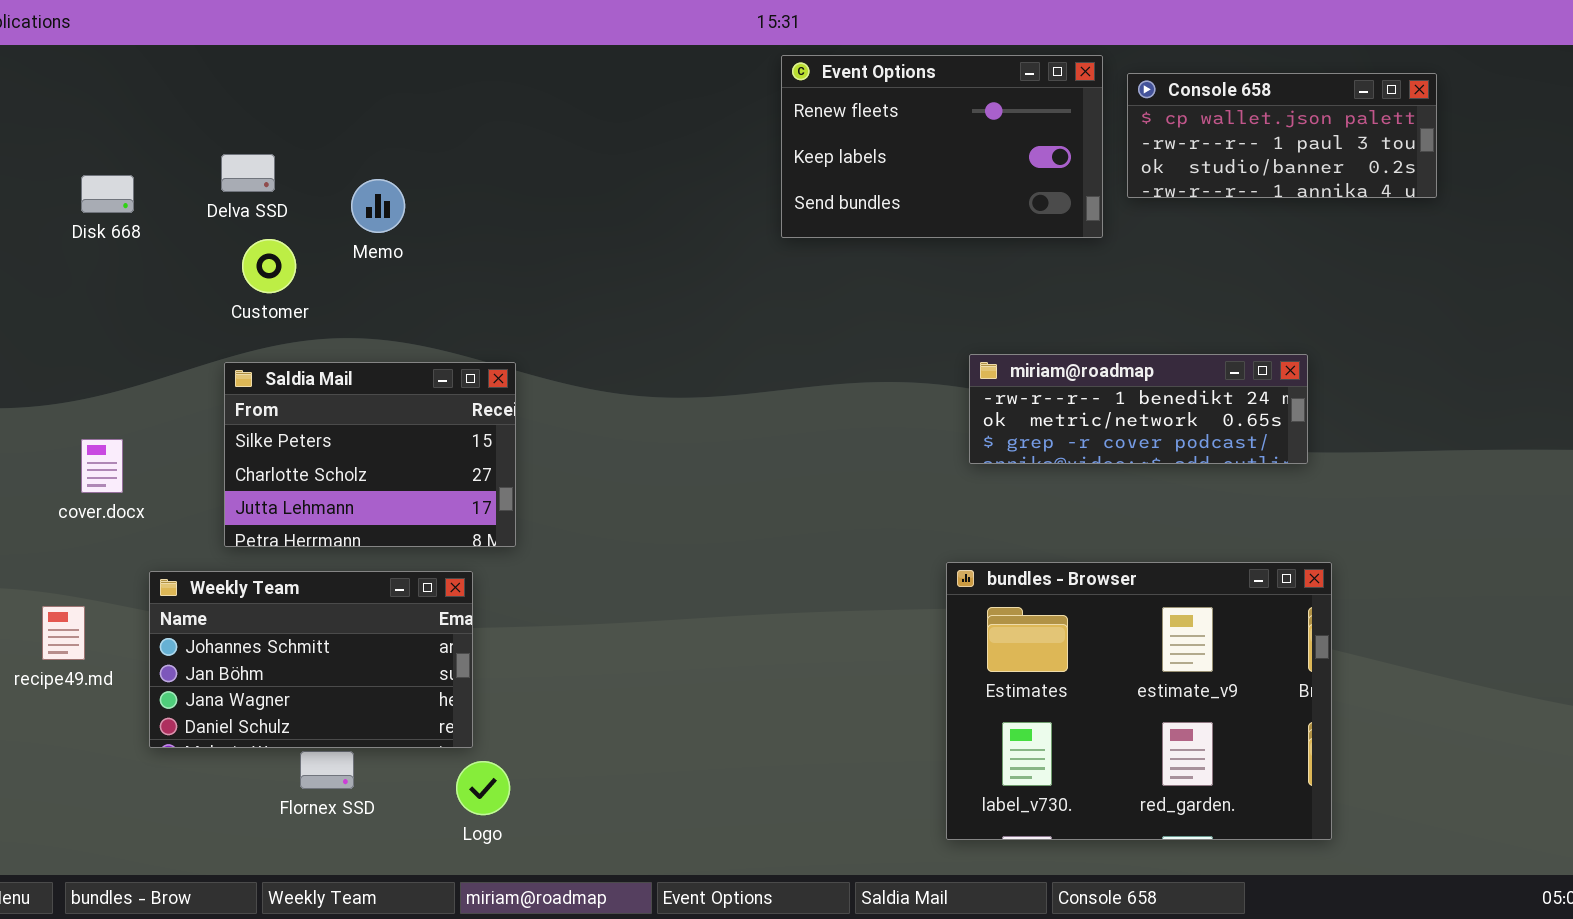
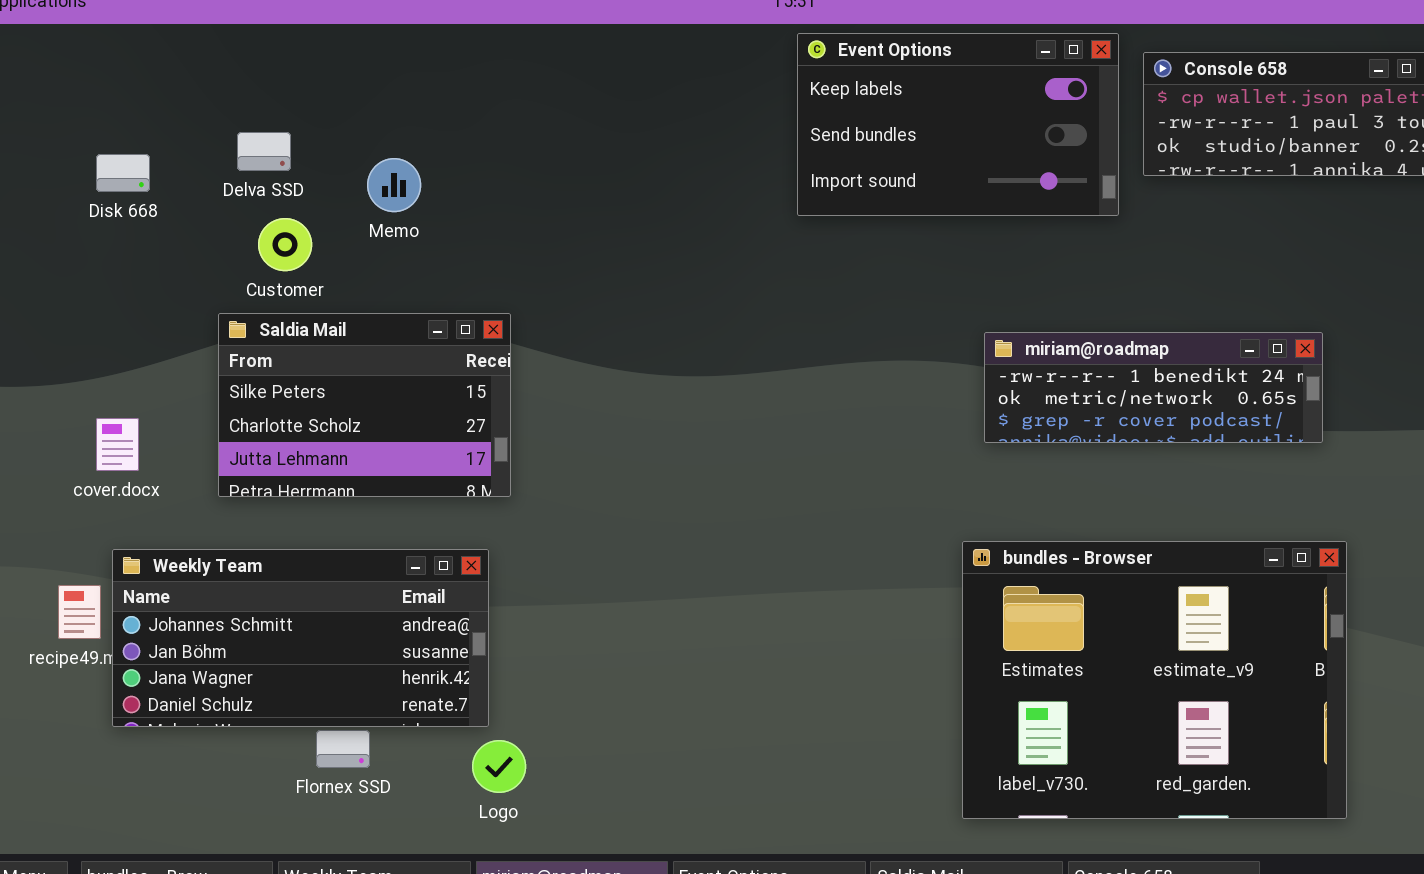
Event Options: [781,55,1103,238] -> [797,33,1119,216], scrolled down 1 row
Saldia Mail: [224,362,516,547] -> [218,313,511,497], moved
Weekly Team: [149,571,473,748] -> [112,549,489,727], resized

